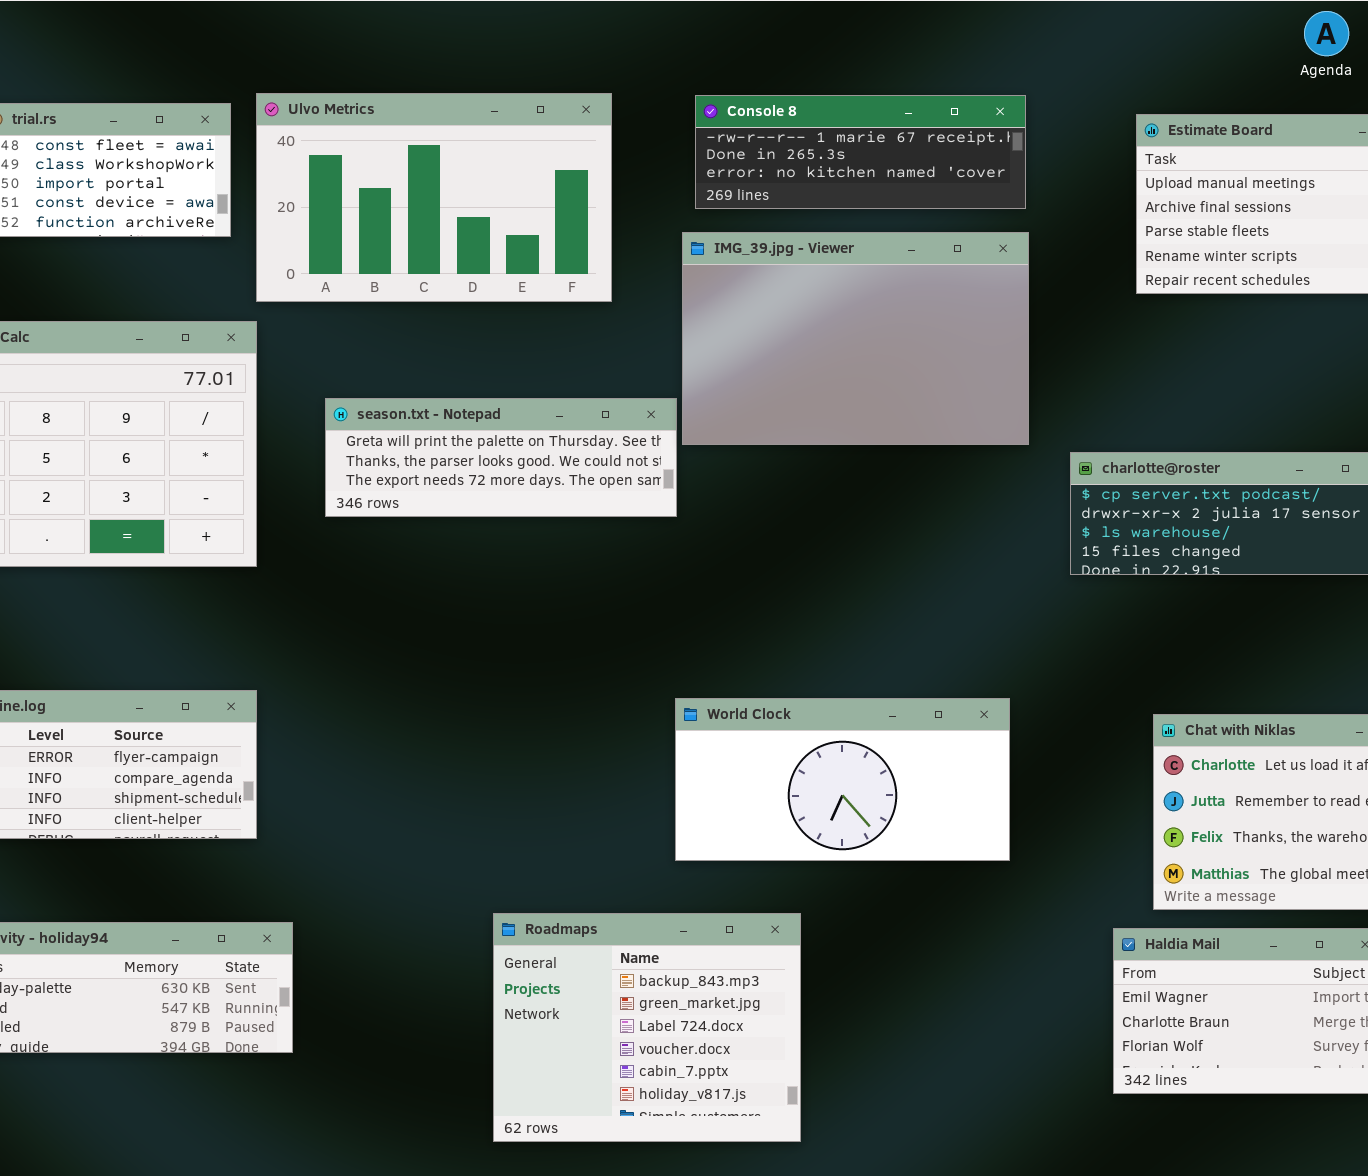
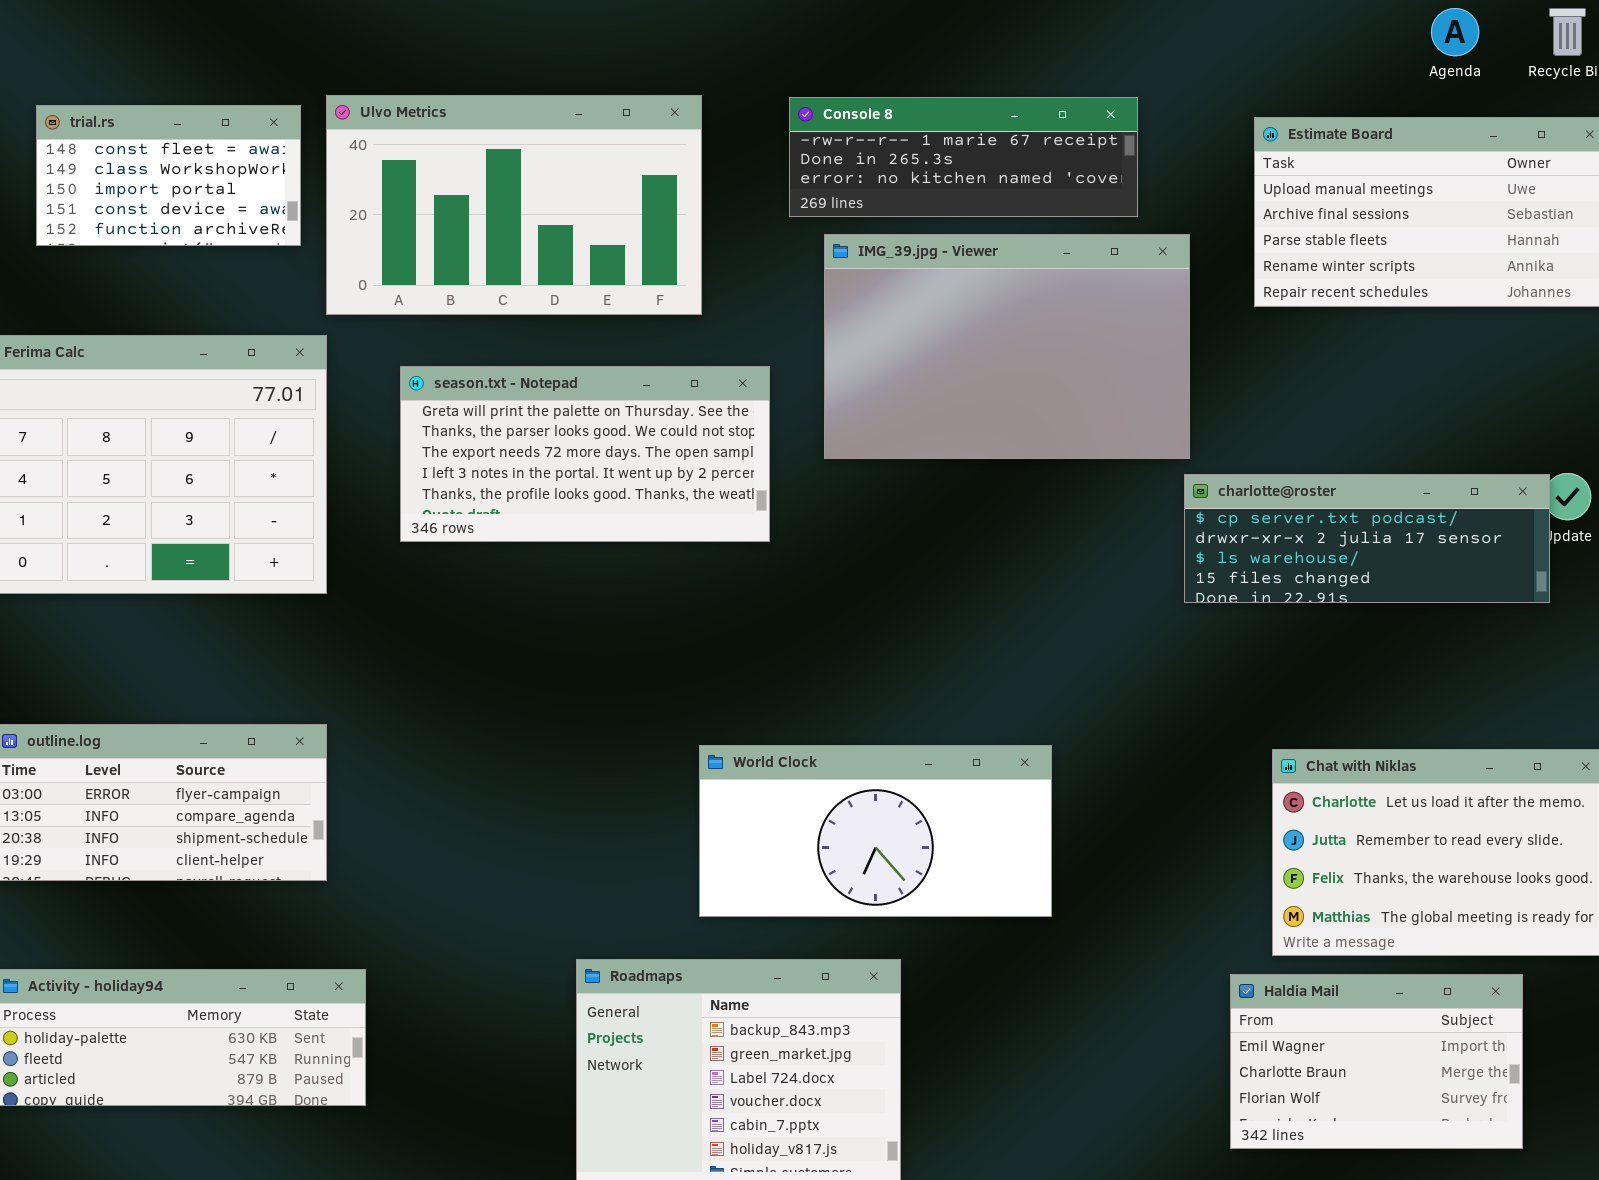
IMG_39.jpg - Viewer: [682,232,1029,445] -> [824,234,1190,459], moved
season.txt - Notepad: [325,398,677,517] -> [400,366,770,542], resized
World Clock: [675,698,1010,861] -> [699,745,1052,917], moved

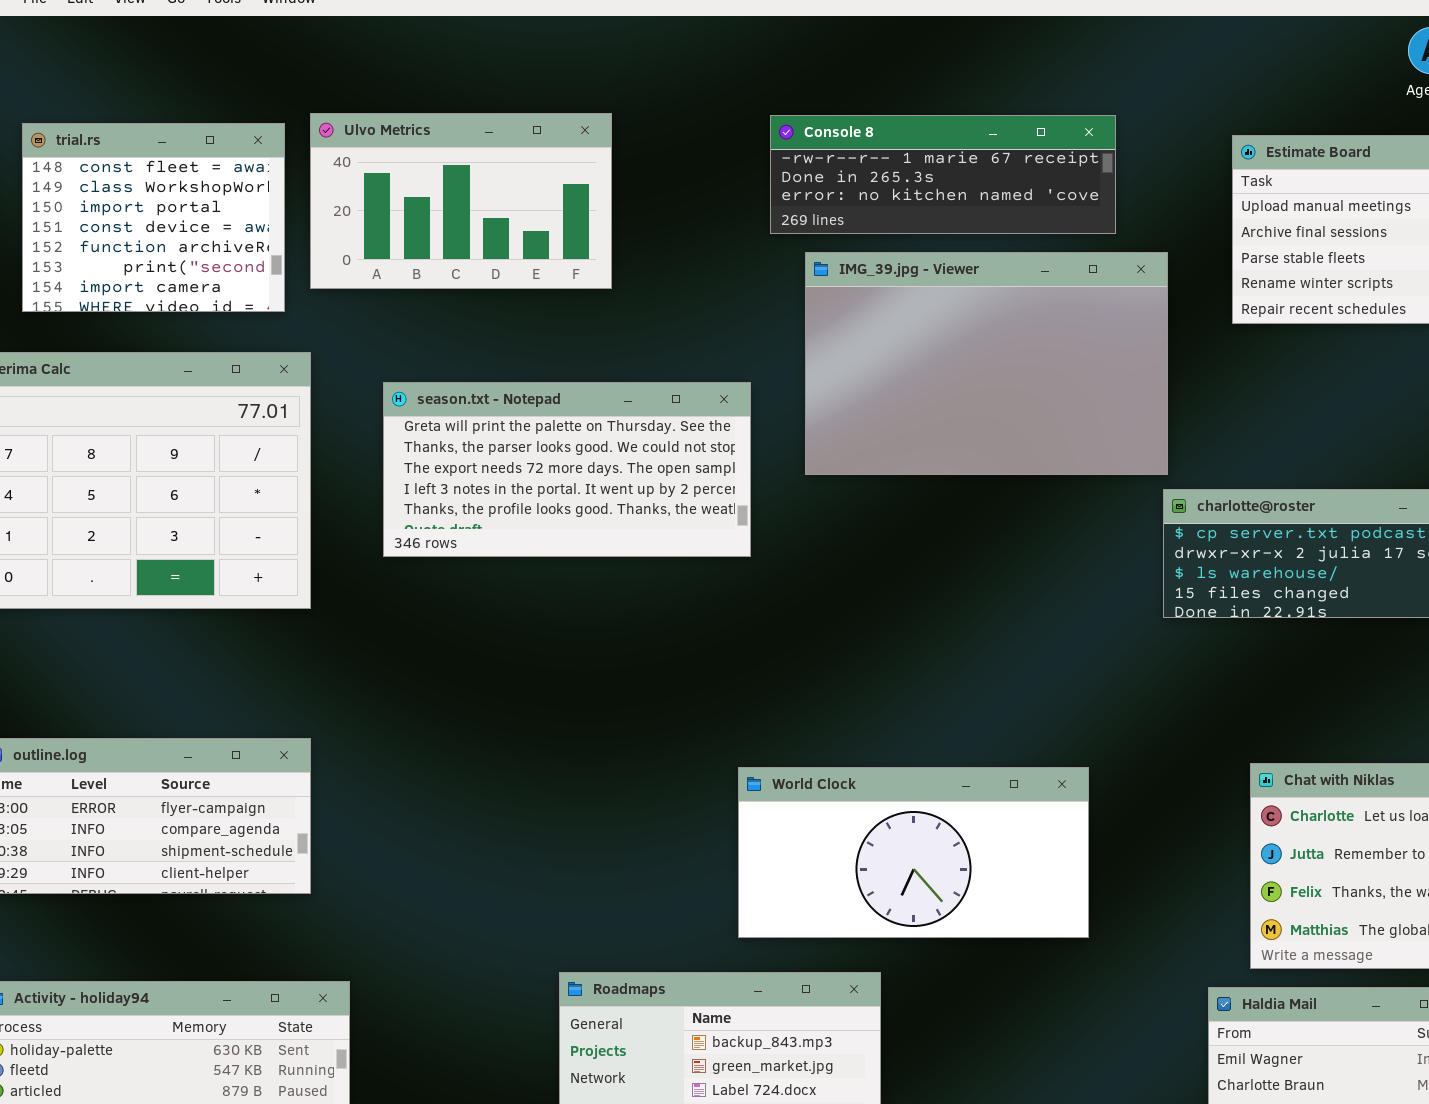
Ulvo Metrics: [326,95,702,315] -> [310,113,612,289], resized
trial.rs: [36,105,301,246] -> [22,123,285,312], resized
World Clock: [699,745,1052,917] -> [738,767,1089,938], moved

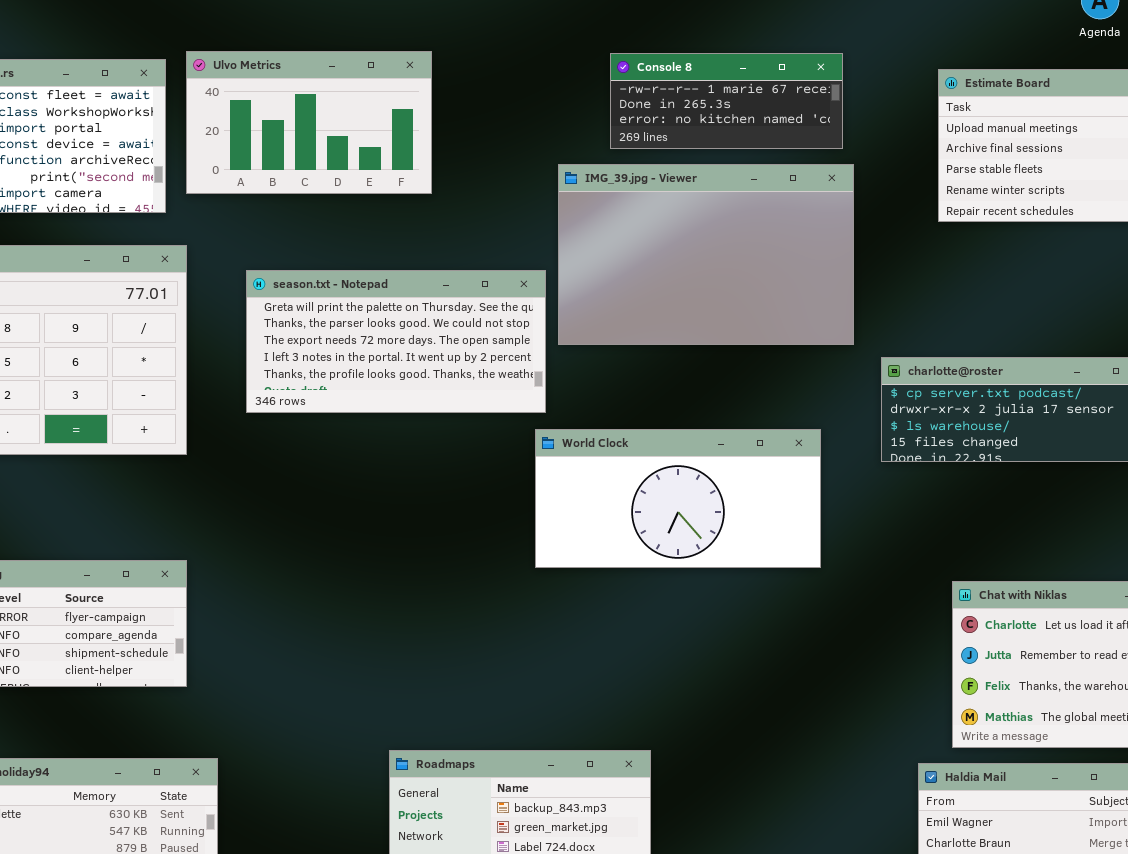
Console 8: [770,115,1116,234] -> [610,53,843,149], resized
IMG_39.jpg - Viewer: [805,252,1168,475] -> [558,164,854,345], moved
World Clock: [738,767,1089,938] -> [535,429,821,568], moved

